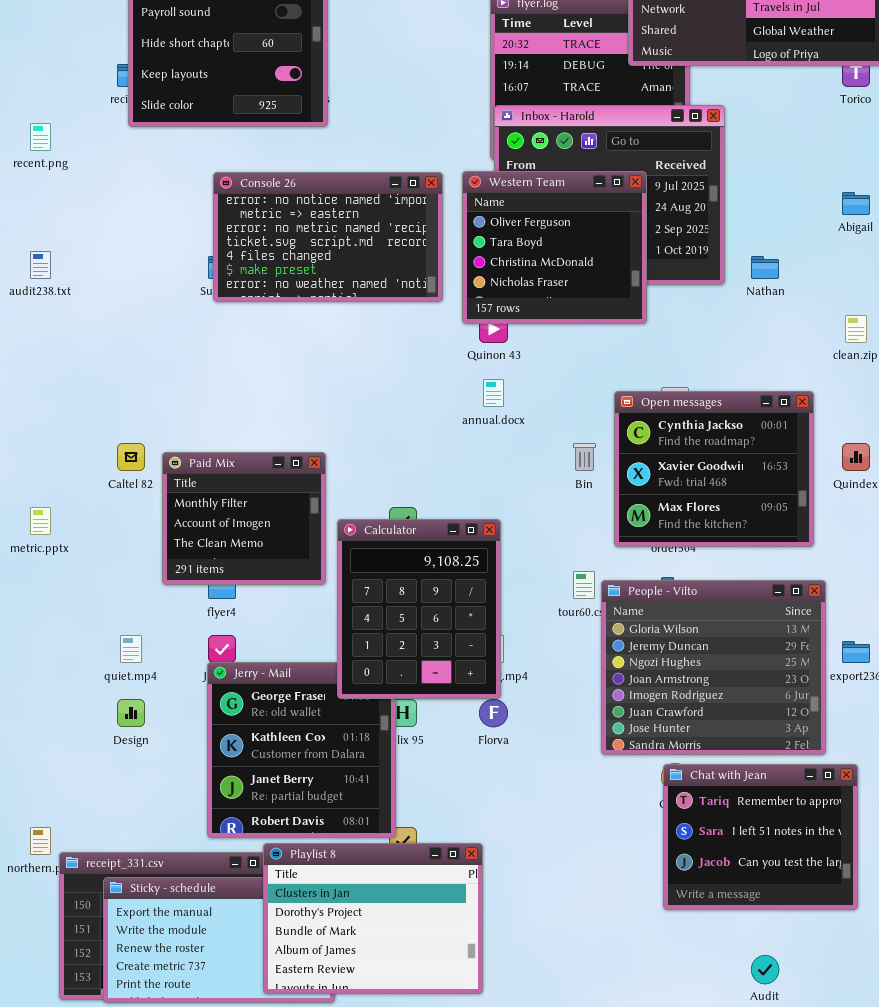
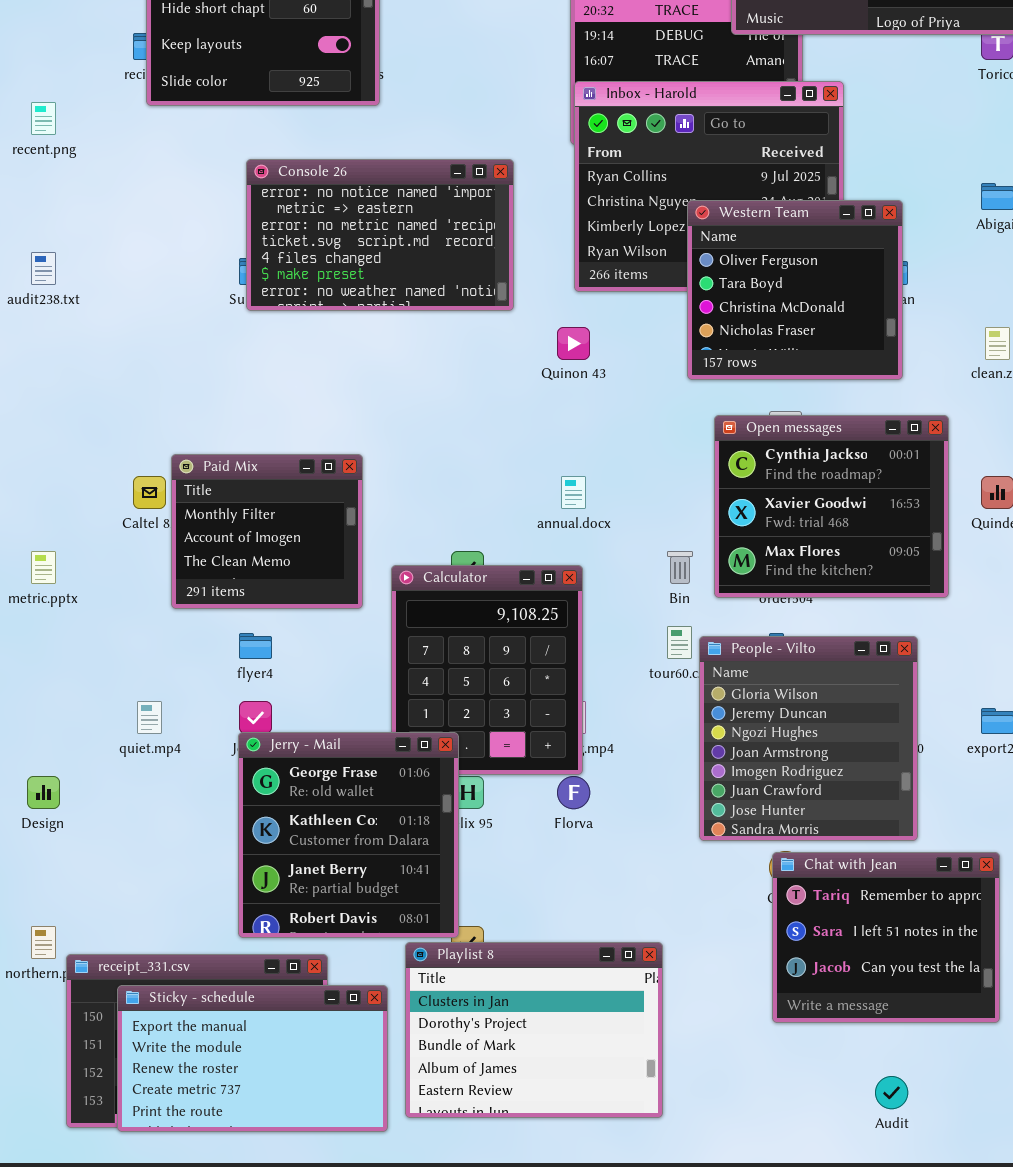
Western Team: [462,171,647,324] -> [687,200,903,380], moved
annual.docx: [483,379,504,407] -> [561,476,586,509], moved
Bin: [573,443,596,471] -> [667,551,693,584], moved
Paid Mix: [162,452,326,585] -> [171,454,363,609], moved
People - Vilto: [601,580,826,755] -> [699,636,918,841], resized
Jerry - Mail: [207,662,396,838] -> [238,732,459,938], raised
Design: [117,699,145,727] -> [27,776,60,809], moved
Playlist 8: [263,843,483,994] -> [405,942,663,1118], moved

